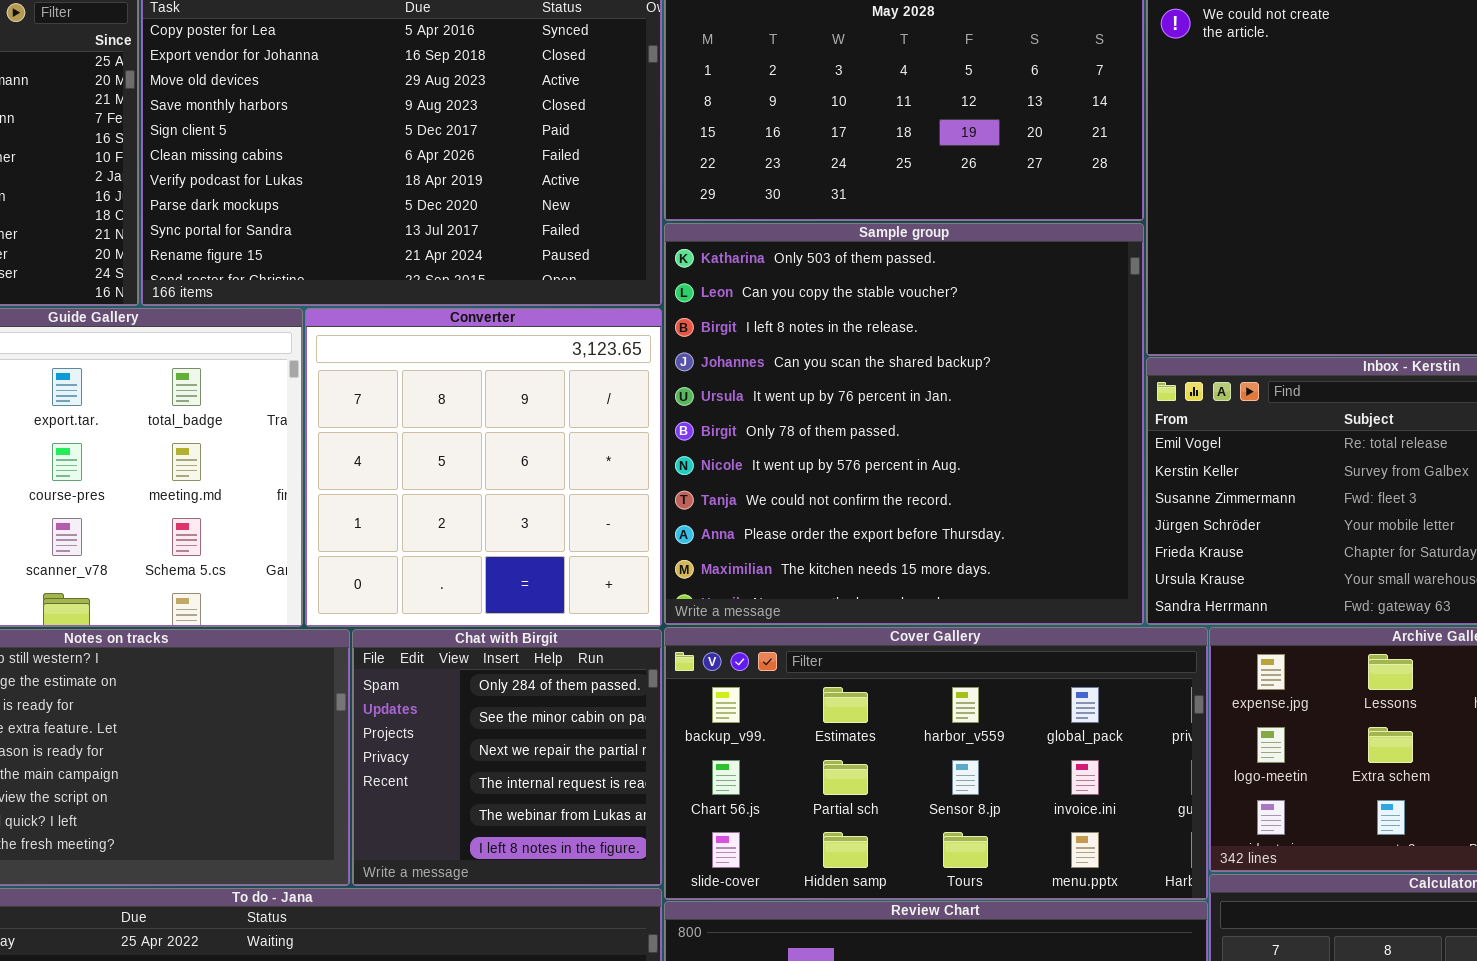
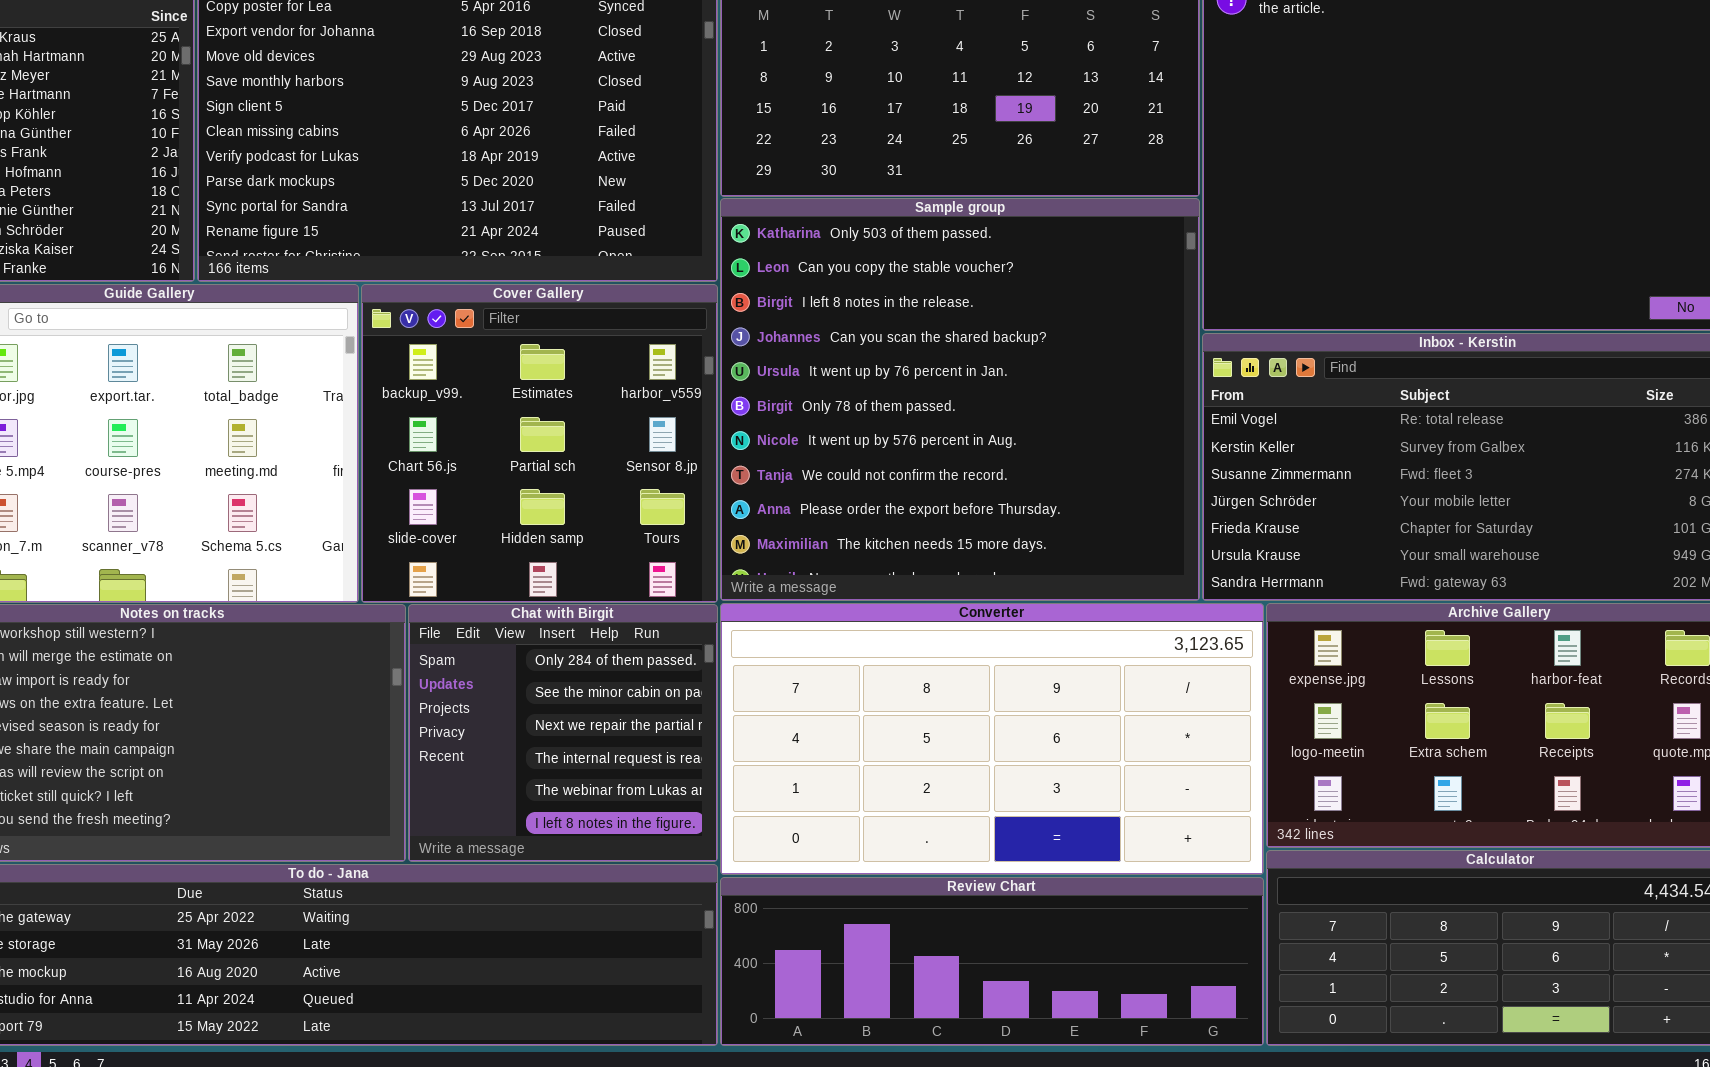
Converter: [305,308,662,627] -> [720,603,1264,875], moved, resized
Cover Gallery: [664,627,1208,900] -> [361,284,718,603], moved, resized

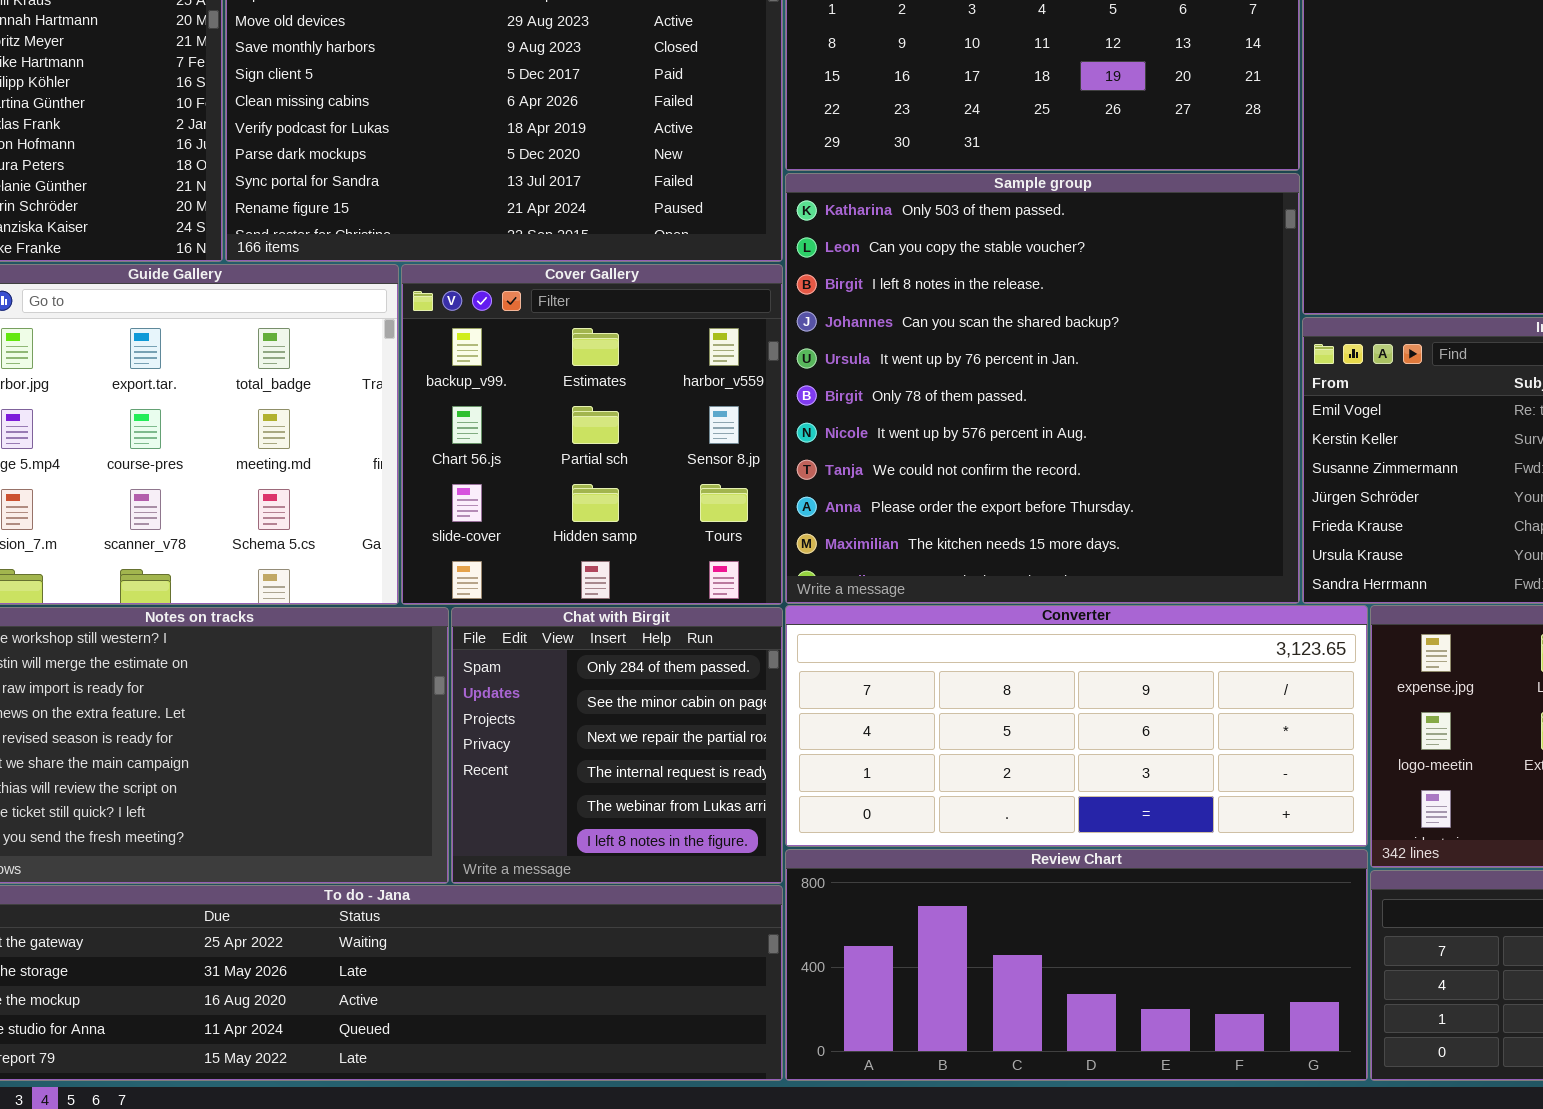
Converter: [720,603,1264,875] -> [785,605,1368,847], resized
Review Chart: [720,877,1264,1046] -> [785,849,1368,1081], resized

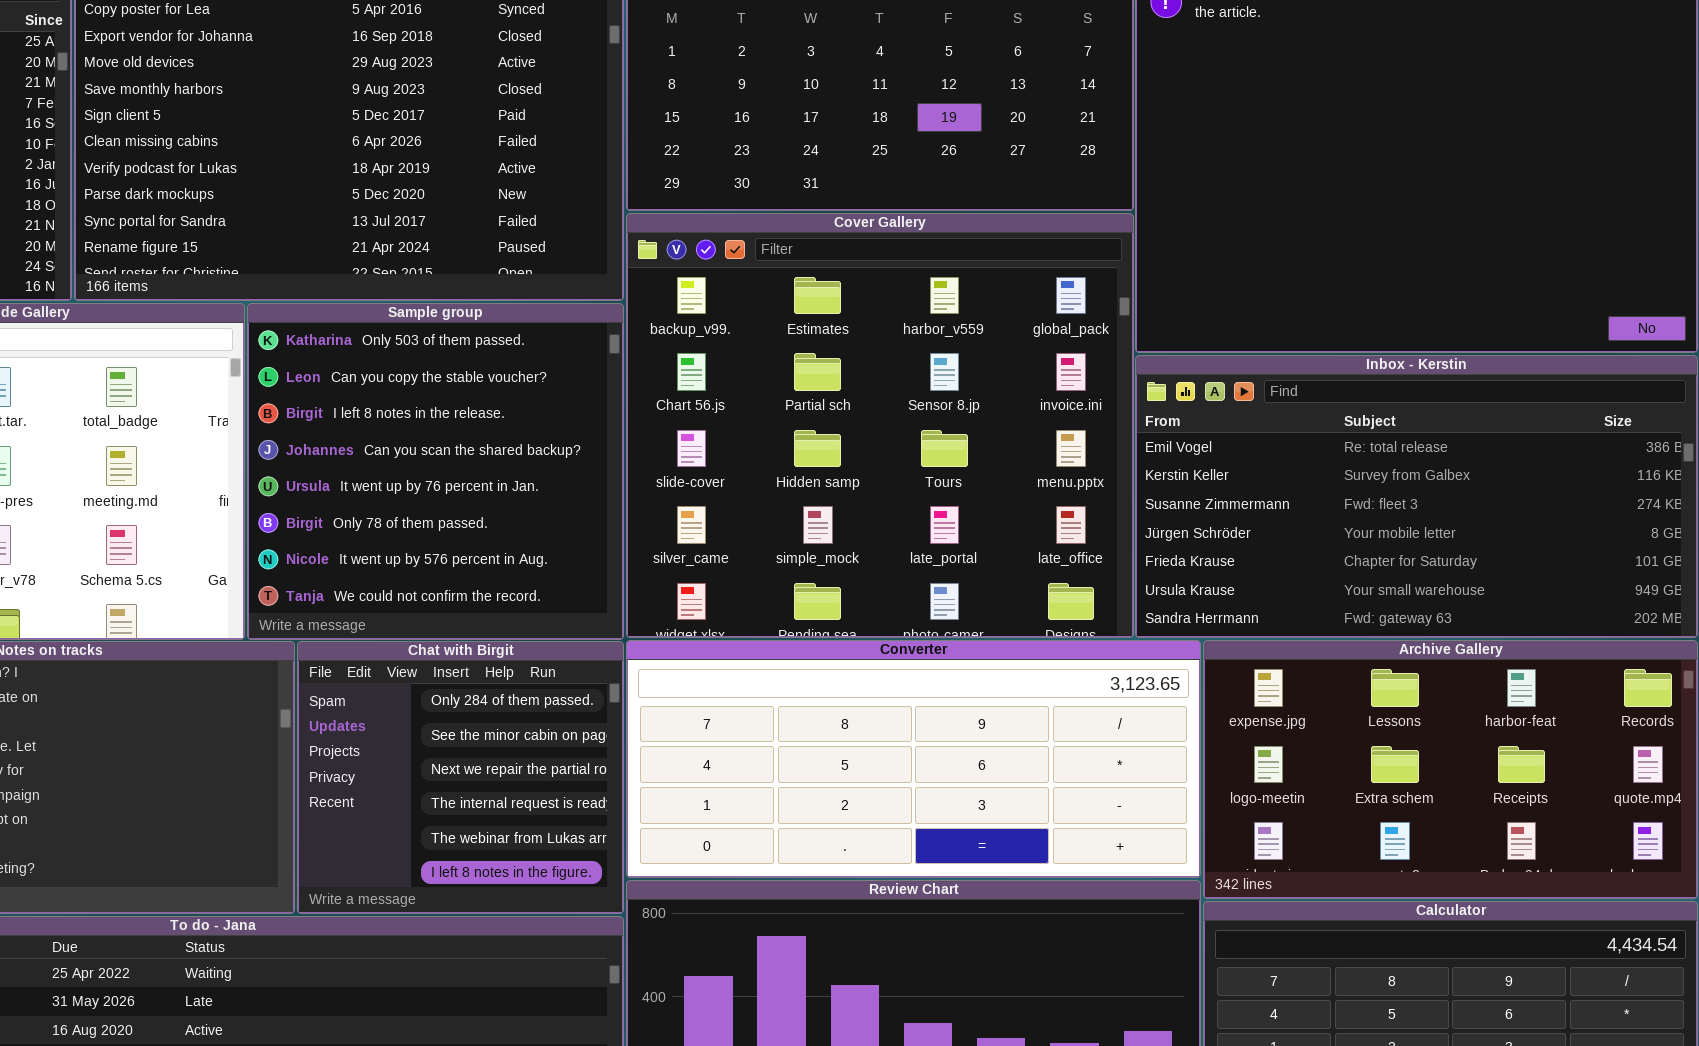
Sample group: [785,173,1300,604] -> [247,303,624,640], moved, resized
Cover Gallery: [401,264,783,605] -> [626,213,1134,638], moved, resized

